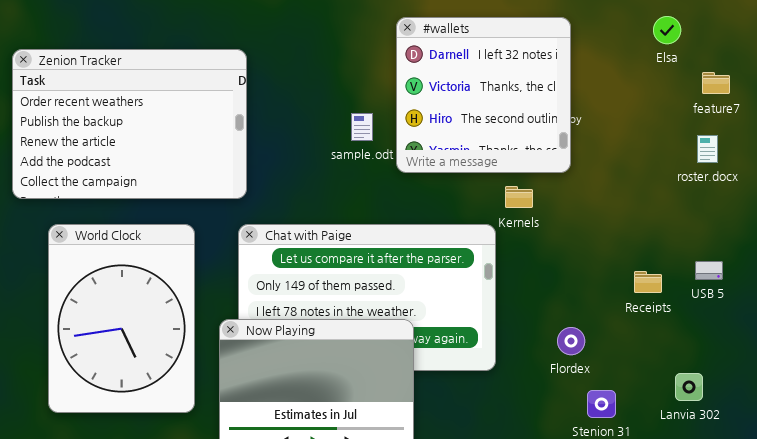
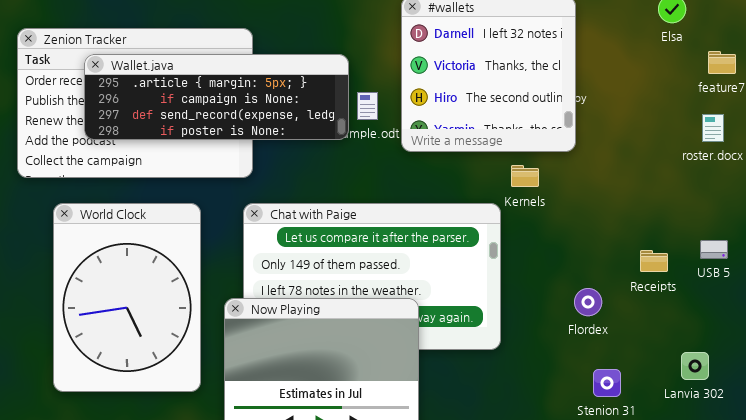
Wallet.java: none -> [84,54,349,140], opened
Flordex: [557,327,585,355] -> [574,288,602,316], moved

